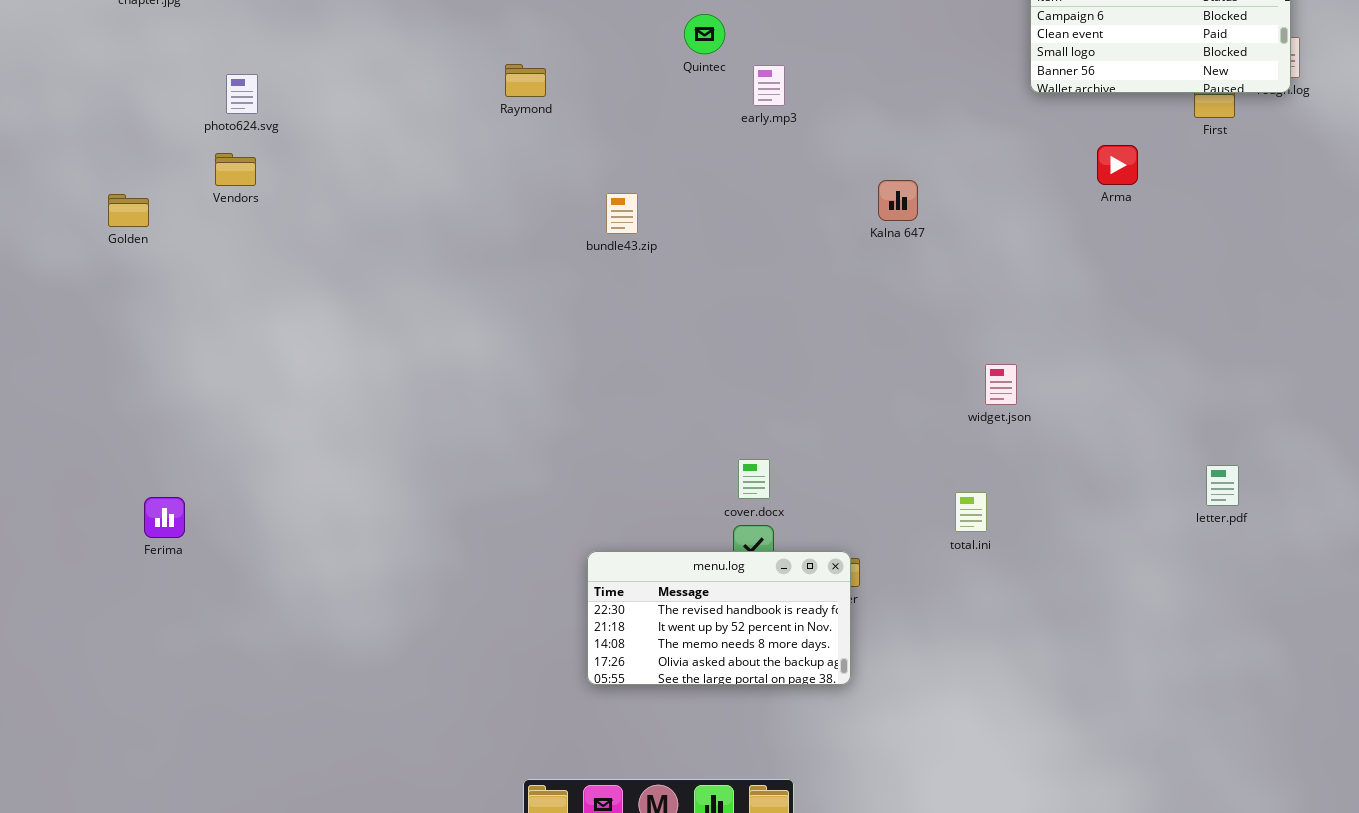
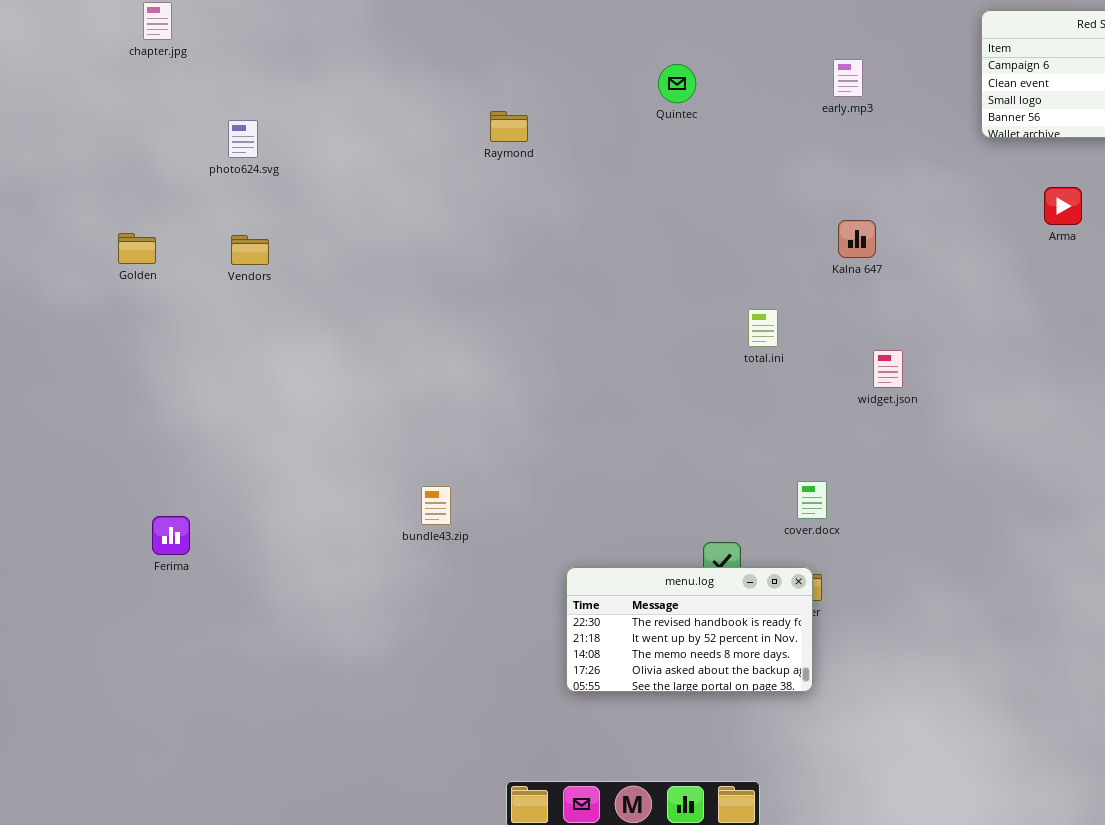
early.mp3: [753,65,785,106] -> [833,59,863,97], moved
Vendors: [215,153,256,186] -> [231,235,269,265], moved
bundle43.zip: [606,193,638,234] -> [421,486,451,525], moved
widget.json: [985,364,1017,405] -> [873,350,903,388], moved
cover.docx: [738,459,770,499] -> [797,481,827,519], moved
total.ini: [955,492,987,532] -> [748,309,778,347], moved

